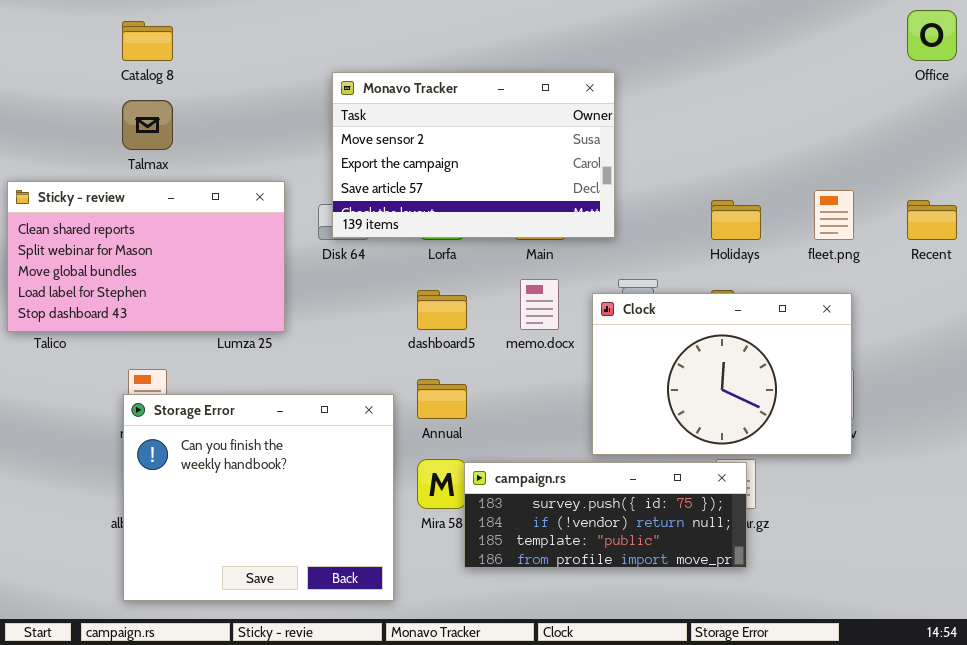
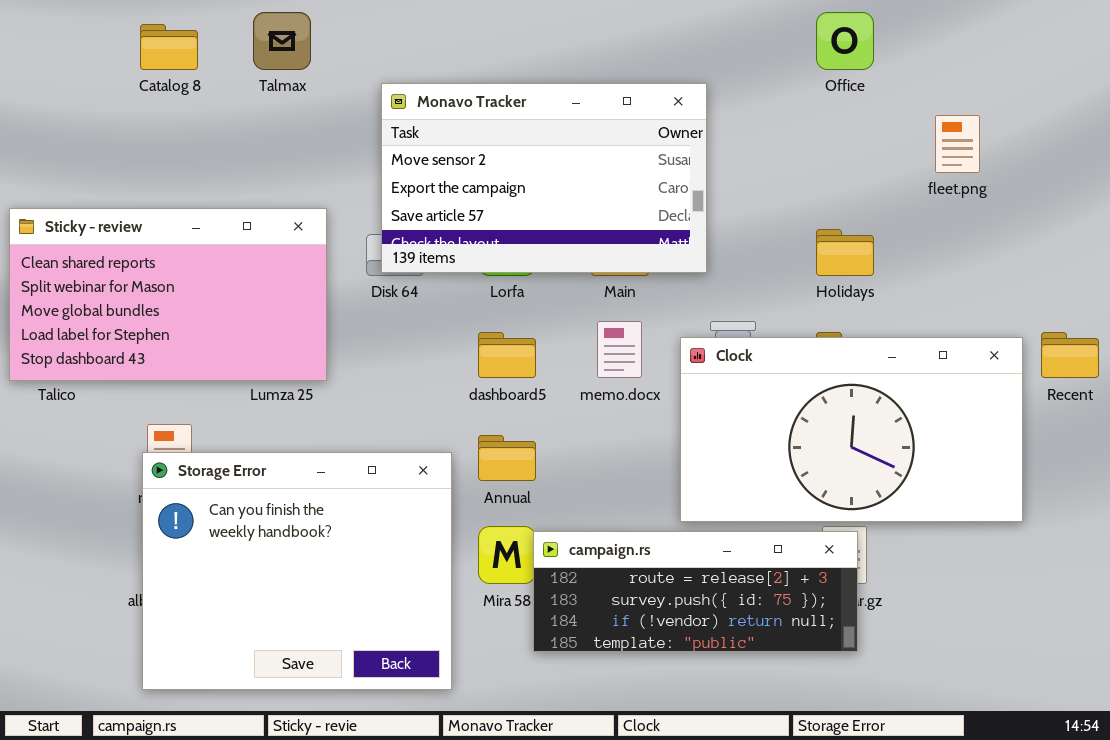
Office: [907,10,957,61] -> [816,12,874,70], moved
Talmax: [122,100,173,150] -> [253,12,311,70], moved
fleet.png: [814,190,854,240] -> [935,115,980,173], moved
Recent: [907,200,957,240] -> [1041,332,1099,378], moved
Clock: [592,293,852,455] -> [680,337,1023,522], resized
campaign.rs: [464,462,747,568] -> [533,531,858,652], scrolled up 1 row

